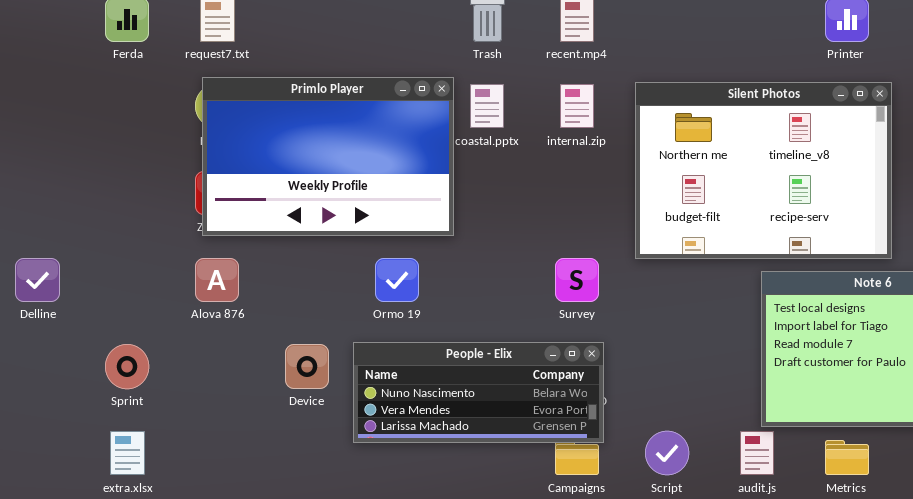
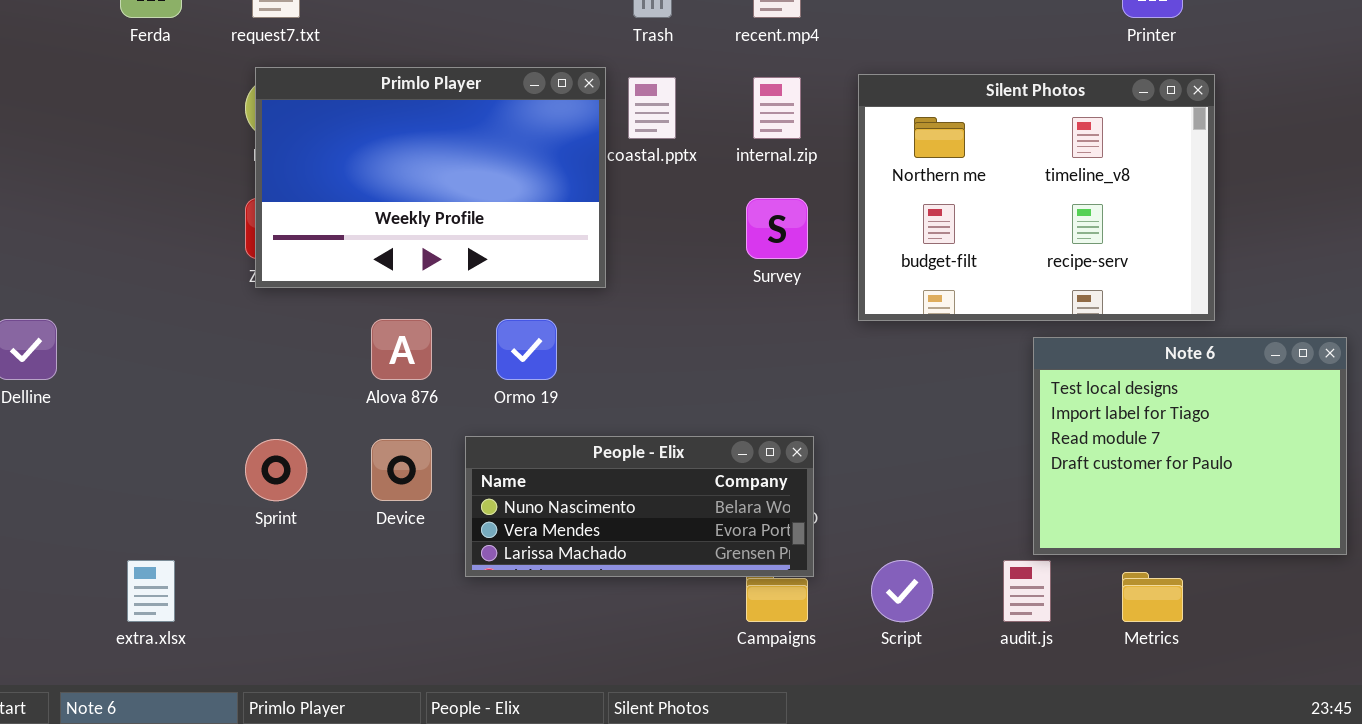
Alova 876: [195,258,239,302] -> [371,319,432,380], moved
Survey: [555,258,599,302] -> [746,198,808,259], moved
Sprint: [105,344,149,389] -> [245,439,307,501], moved

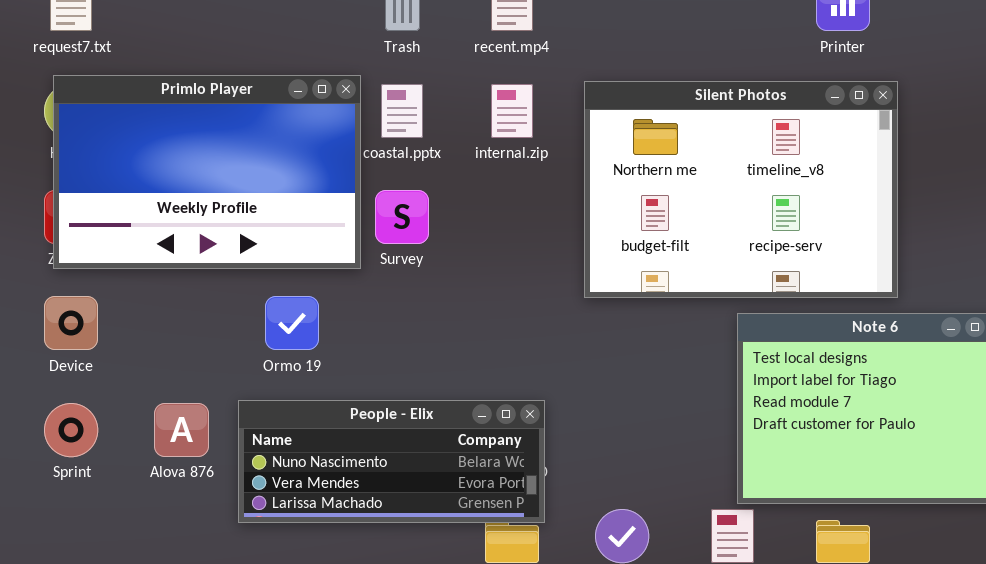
Survey: [746,198,808,259] -> [375,190,429,244], moved
Alova 876: [371,319,432,380] -> [154,403,209,457], moved
Device: [371,439,432,501] -> [44,296,98,350], moved

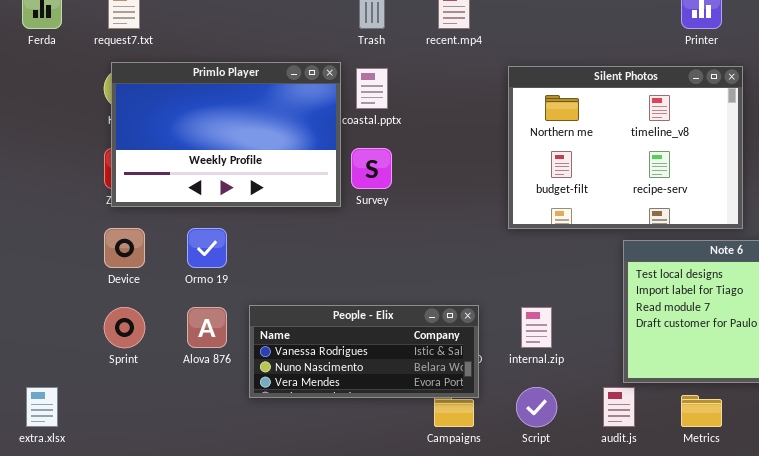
internal.zip: [491,84,533,138] -> [521,307,552,348], moved
Ormo 19: [265,296,319,350] -> [187,228,227,268], moved
People - Elix: [238,400,545,523] -> [249,305,479,398], scrolled up 1 row

